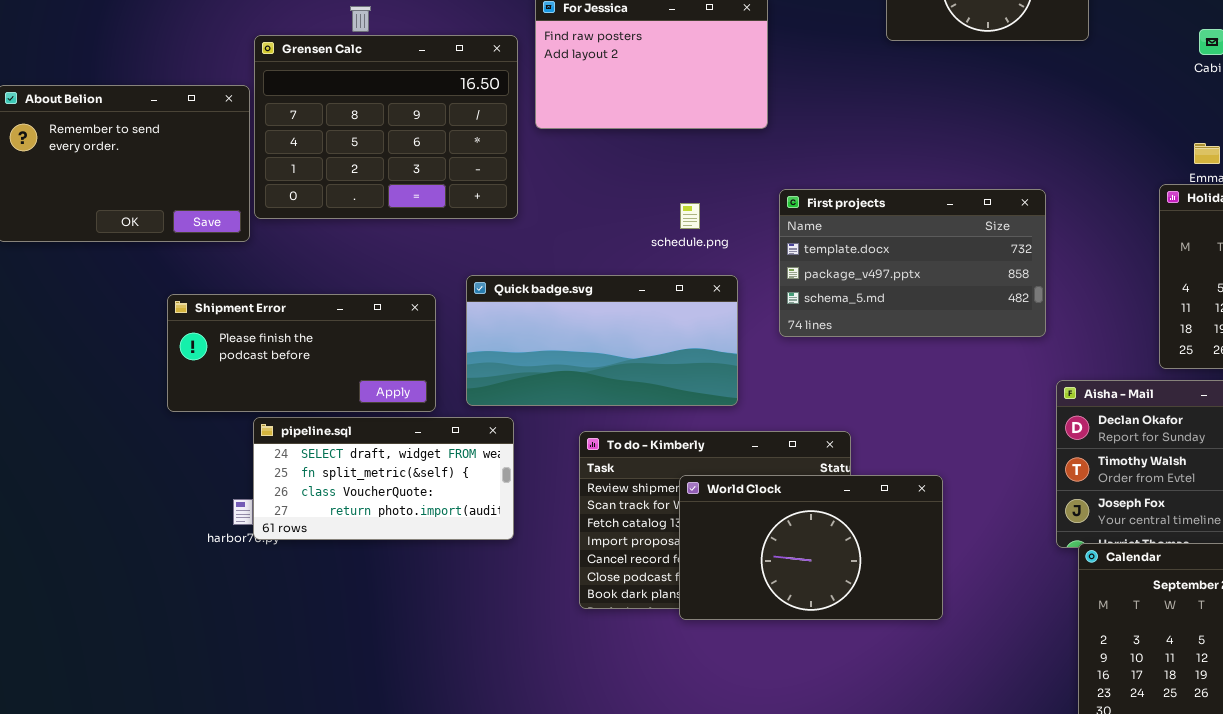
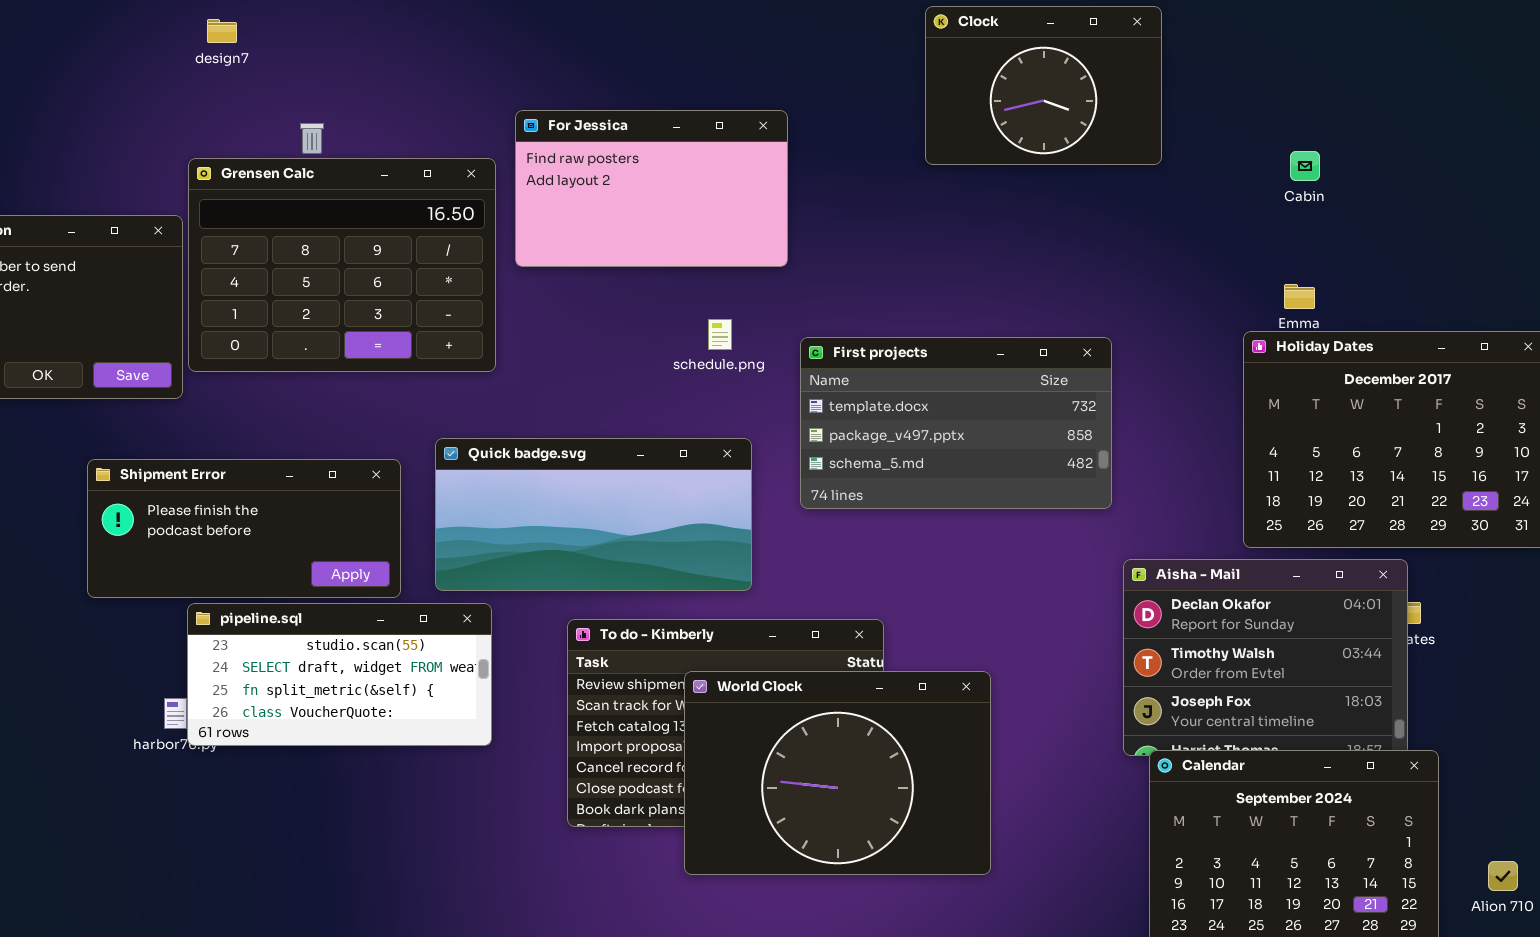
schedule.png: [680,203,700,229] -> [708,319,732,350], moved
pipeline.sql: [253,417,514,540] -> [187,603,492,746], scrolled up 1 row
World Clock: [679,475,943,620] -> [684,671,991,875], resized

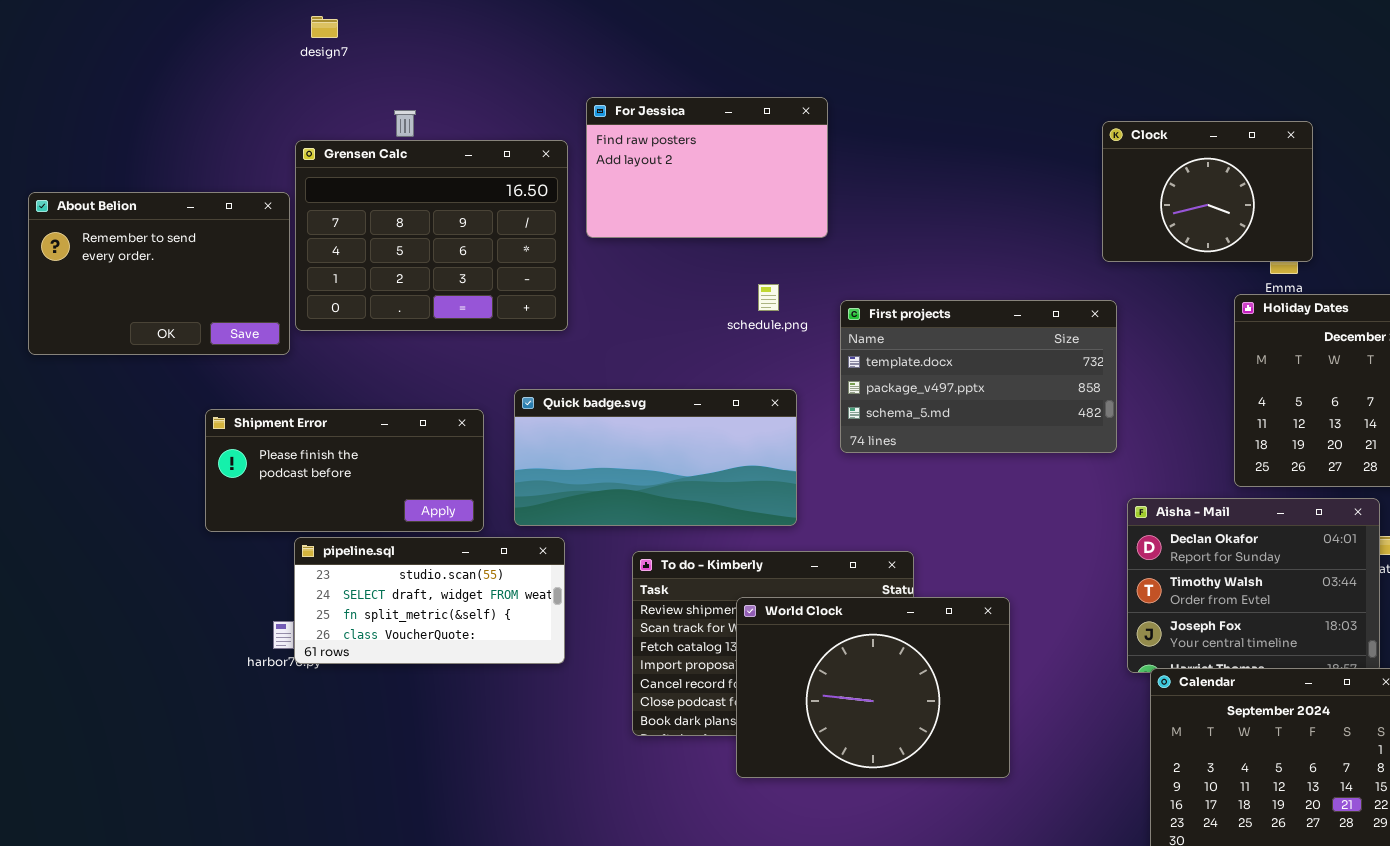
Clock: [925,6,1162,165] -> [1102,121,1313,262], moved

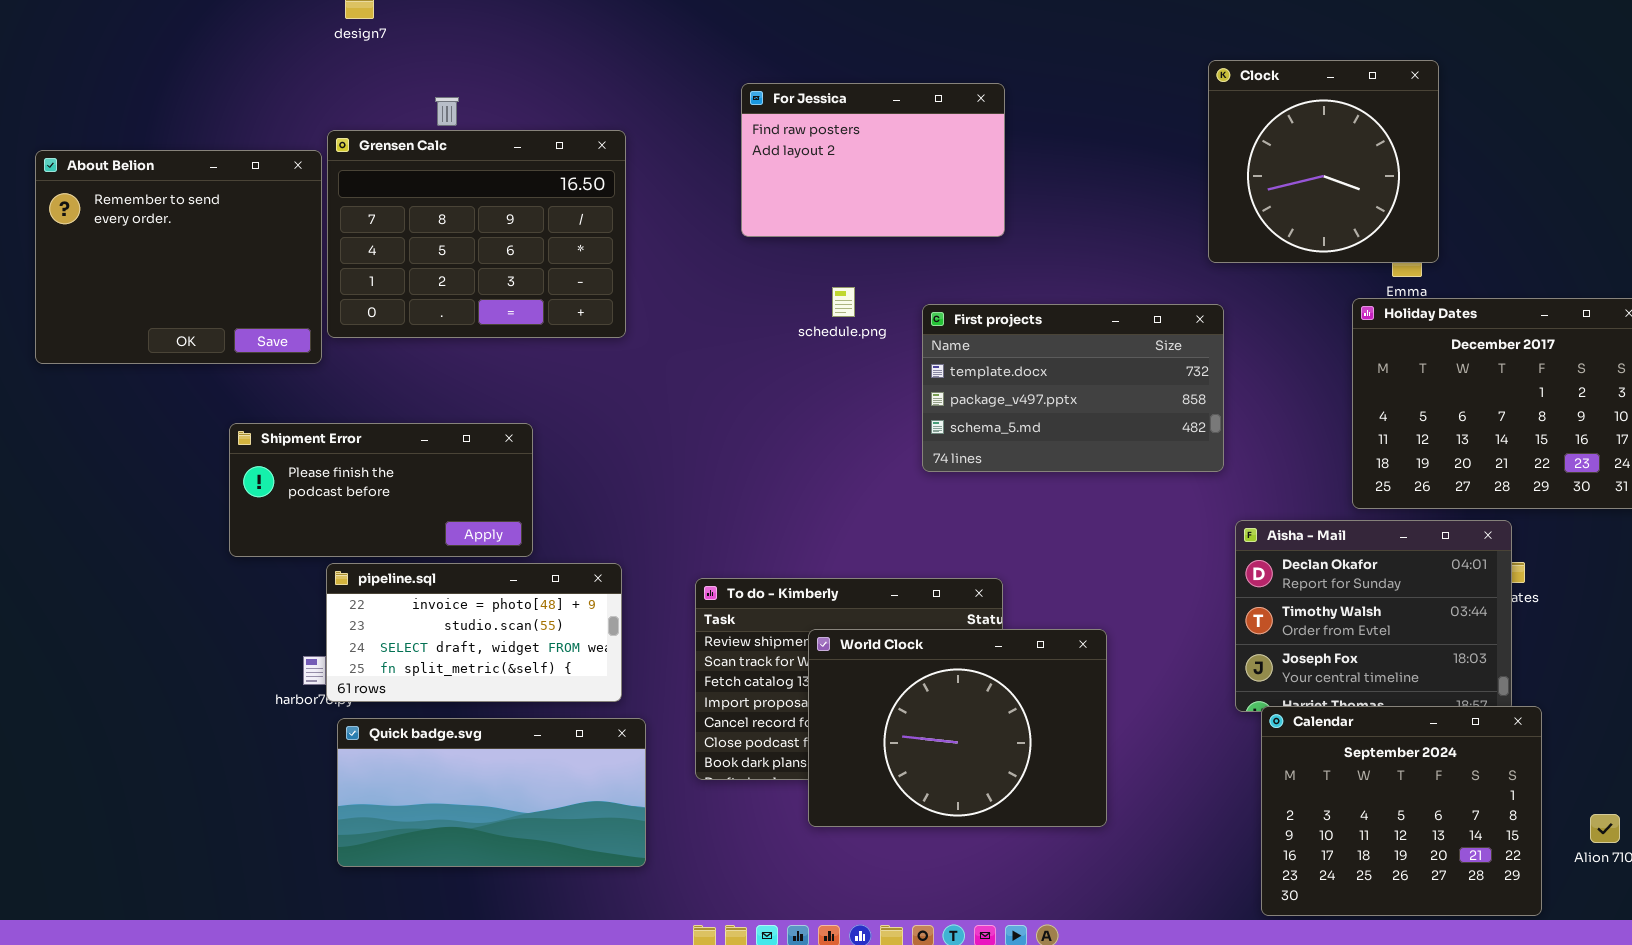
For Jessica: [586,97,828,238] -> [741,83,1005,237], moved
Clock: [1102,121,1313,262] -> [1208,60,1439,263], resized
About Belion: [28,192,290,355] -> [35,150,322,364], resized
Quick badge.svg: [514,389,797,526] -> [337,718,646,867], moved
pipeline.sql: [294,537,565,664] -> [326,563,622,702], scrolled up 1 row

